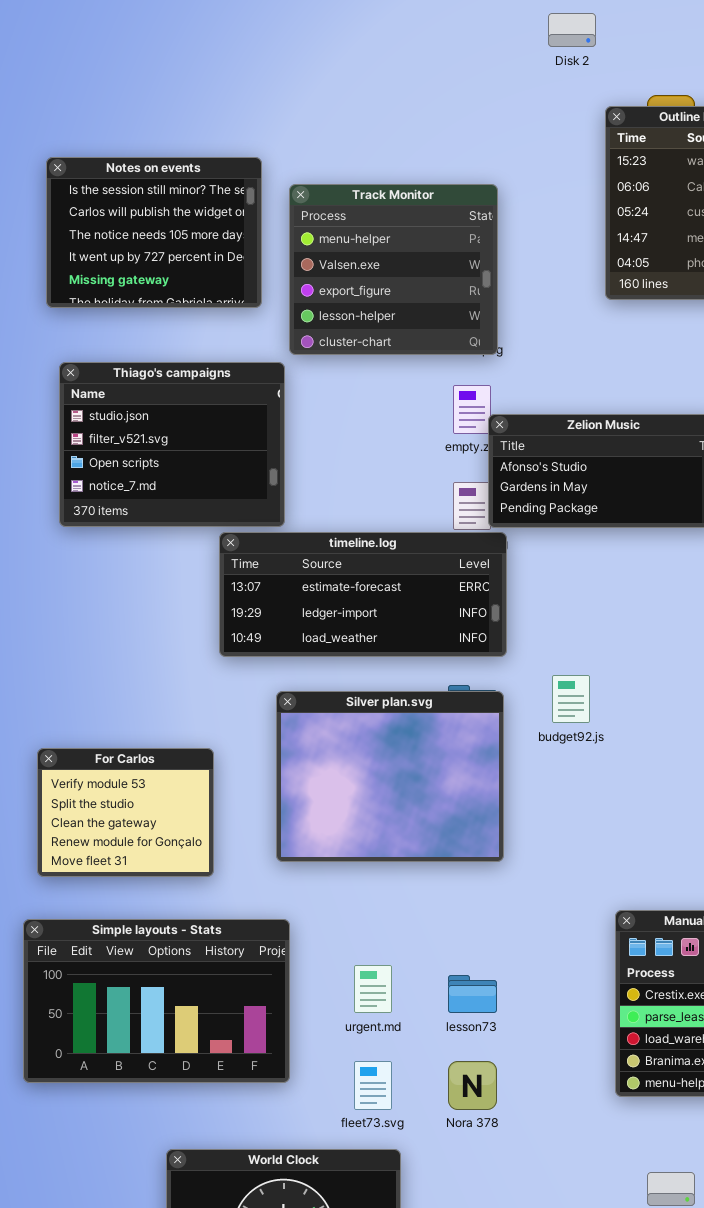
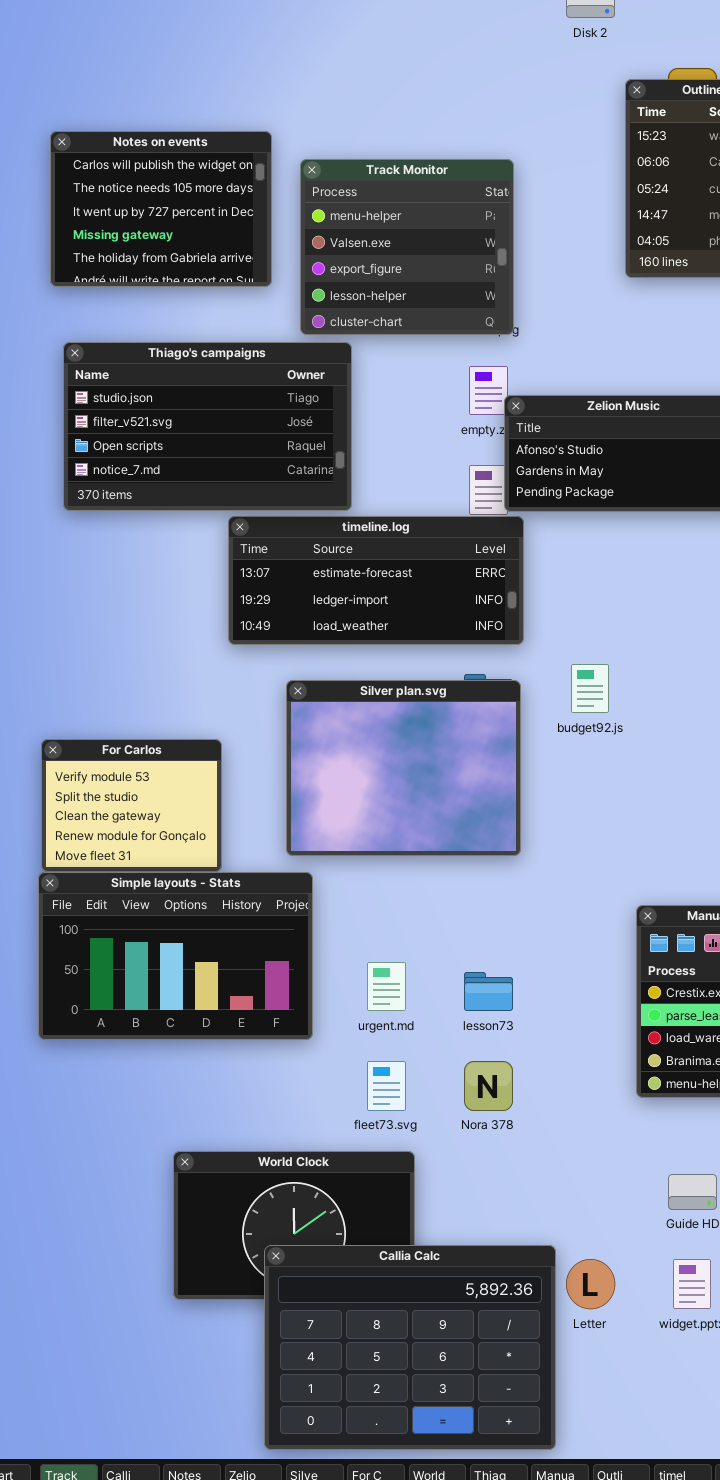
Notes on events: [46,157,262,308] -> [50,131,272,287], scrolled down 1 row
Thiago's campaigns: [59,362,285,527] -> [63,342,352,511], resized
Simple layouts - Stats: [23,919,290,1083] -> [38,872,313,1040], moved

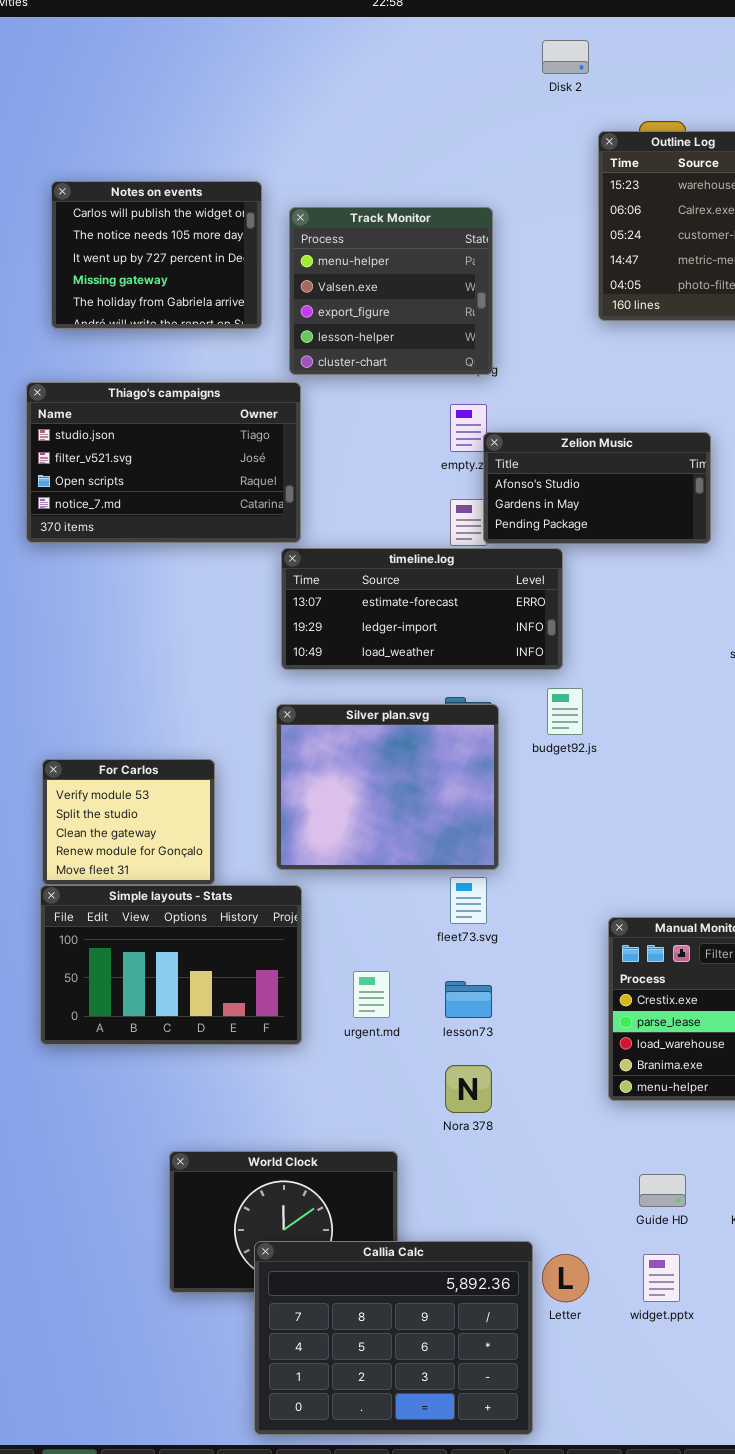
Thiago's campaigns: [63,342,352,511] -> [26,382,301,543], moved
timeline.log: [228,516,524,645] -> [281,548,563,670], moved
fleet73.svg: [367,1061,406,1111] -> [450,877,487,924], moved

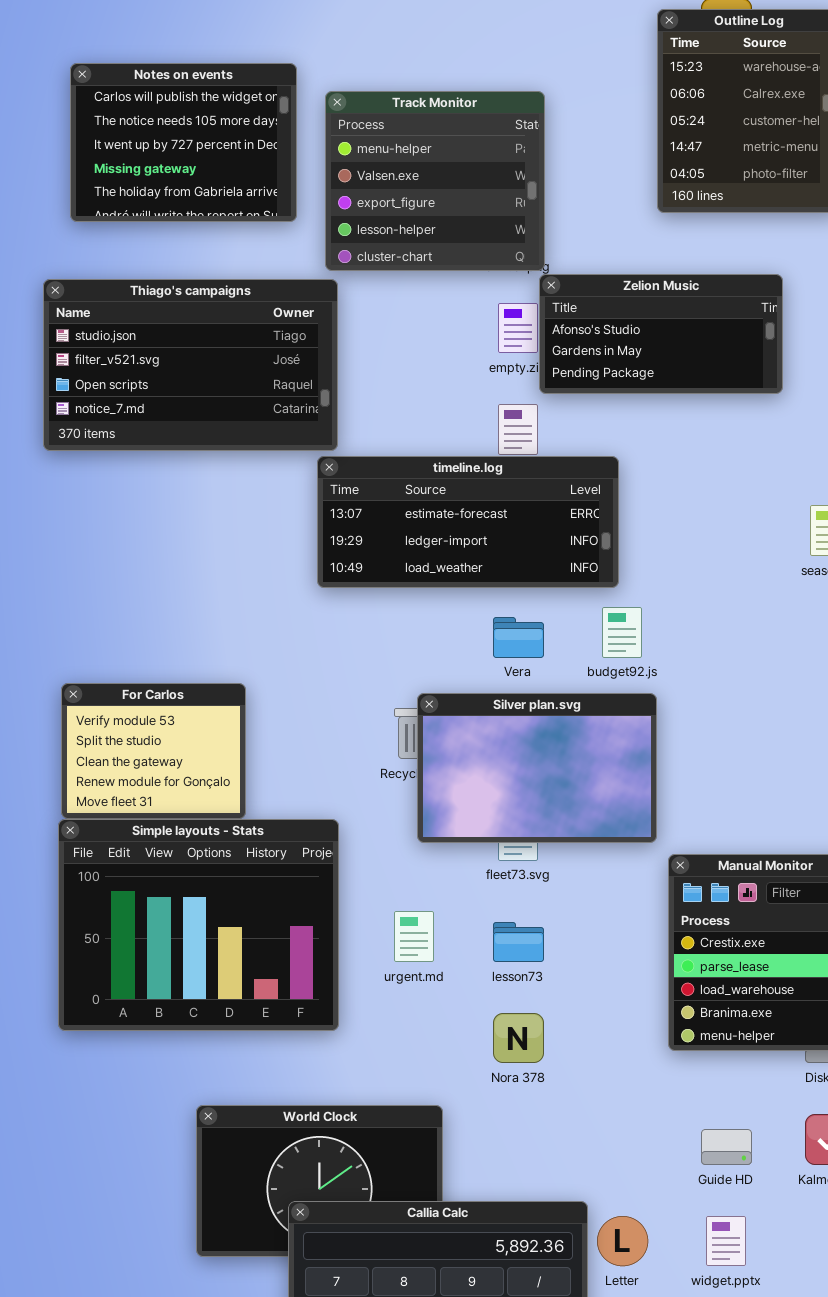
Zelion Music: [483,432,711,544] -> [539,274,783,394], moved
Silver plan.svg: [276,704,499,870] -> [417,693,657,843], moved, resized
Simple layouts - Stats: [40,885,302,1045] -> [58,819,339,1031], resized

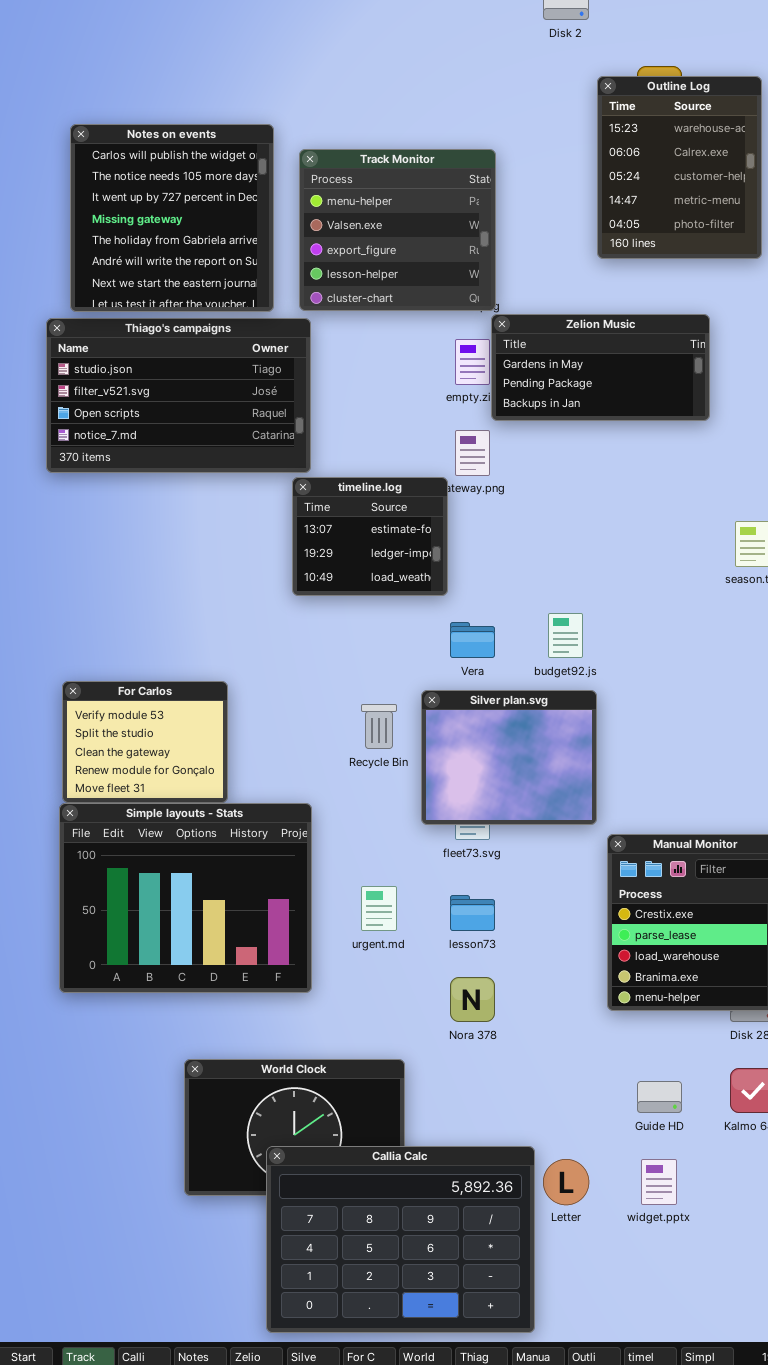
Notes on events: [70,63,297,222] -> [70,124,274,312], resized
Zelion Music: [539,274,783,394] -> [491,314,710,421], scrolled down 1 row
timeline.log: [317,456,619,588] -> [292,477,448,596], resized
Silver plan.svg: [417,693,657,843] -> [421,690,597,825], resized

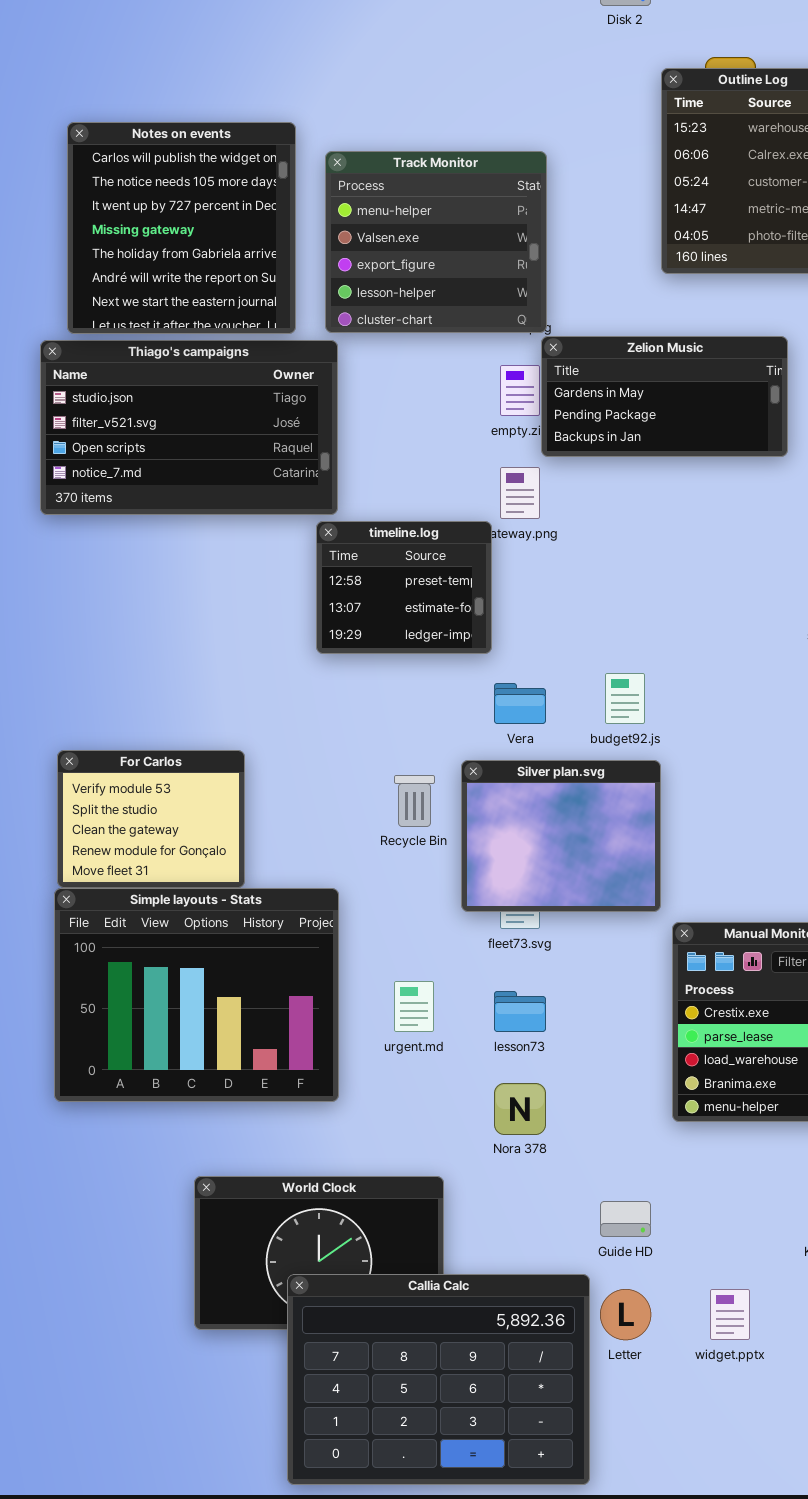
timeline.log: [292,477,448,596] -> [316,521,492,654], scrolled up 1 row
Guide HD: [637,1081,682,1113] -> [600,1201,651,1237], moved

